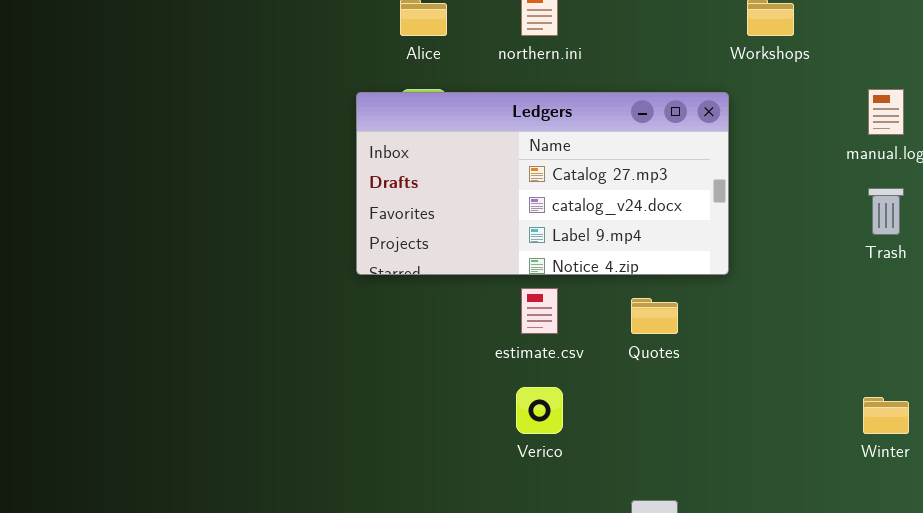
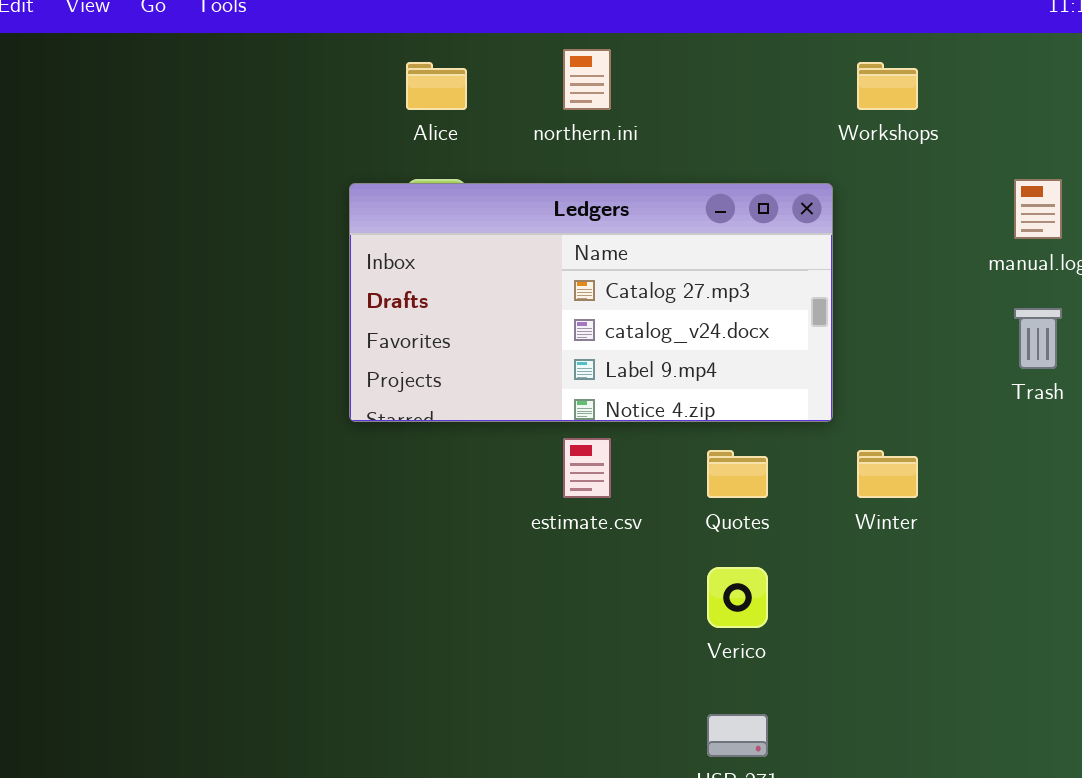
Verico: [516,387,563,434] -> [707,567,768,628], moved
Winter: [863,397,909,434] -> [857,450,918,498], moved

